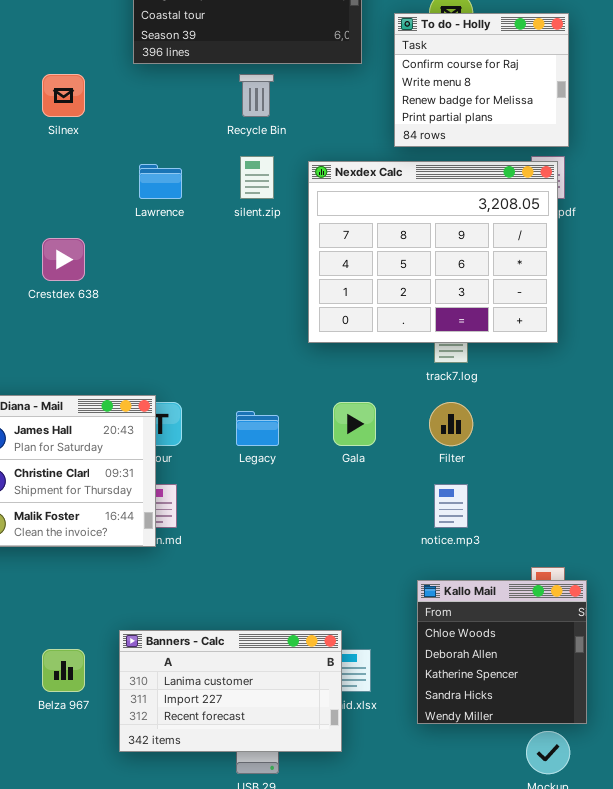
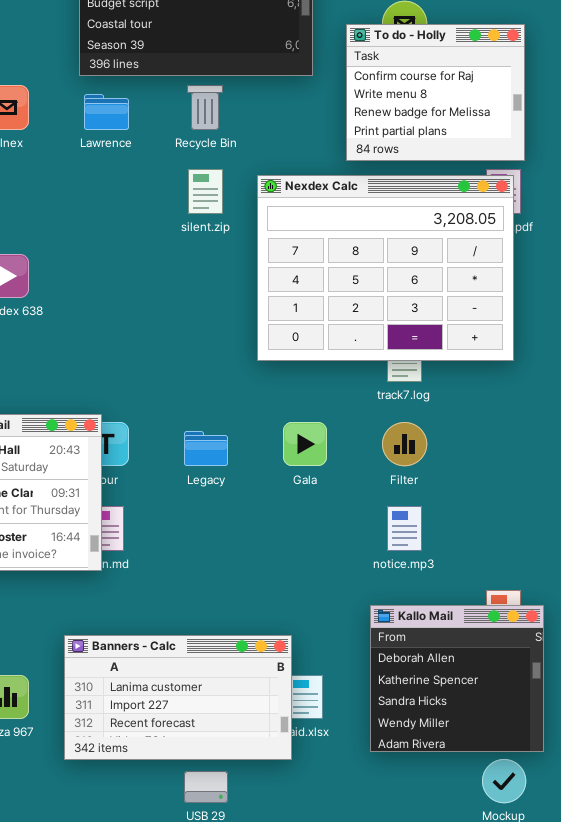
Lawrence: [139,164,182,199] -> [84,94,129,130], moved
Kallo Mail: [417,580,587,724] -> [370,605,544,752], scrolled down 1 row
Banners - Calc: [119,630,342,752] -> [64,635,292,760], moved

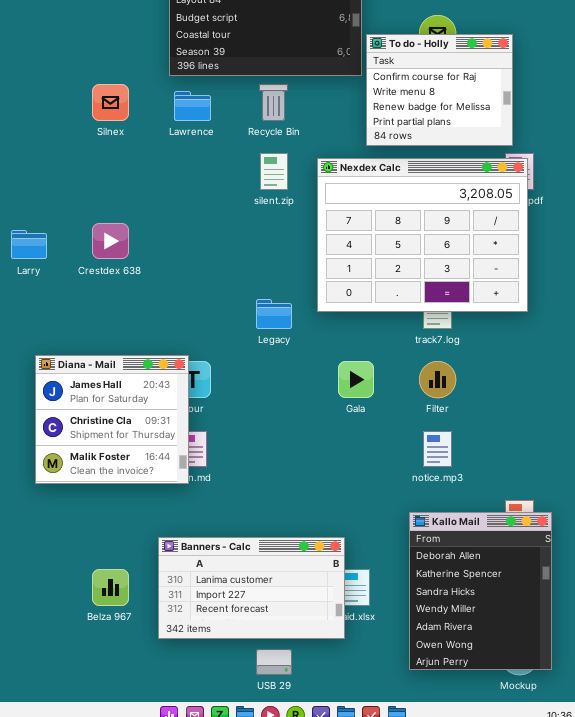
To do - Holly: [346,24,525,161] -> [366,34,513,146], moved
Legacy: [184,431,228,466] -> [256,299,292,329], moved
Kallo Mail: [370,605,544,752] -> [409,512,552,670], resized

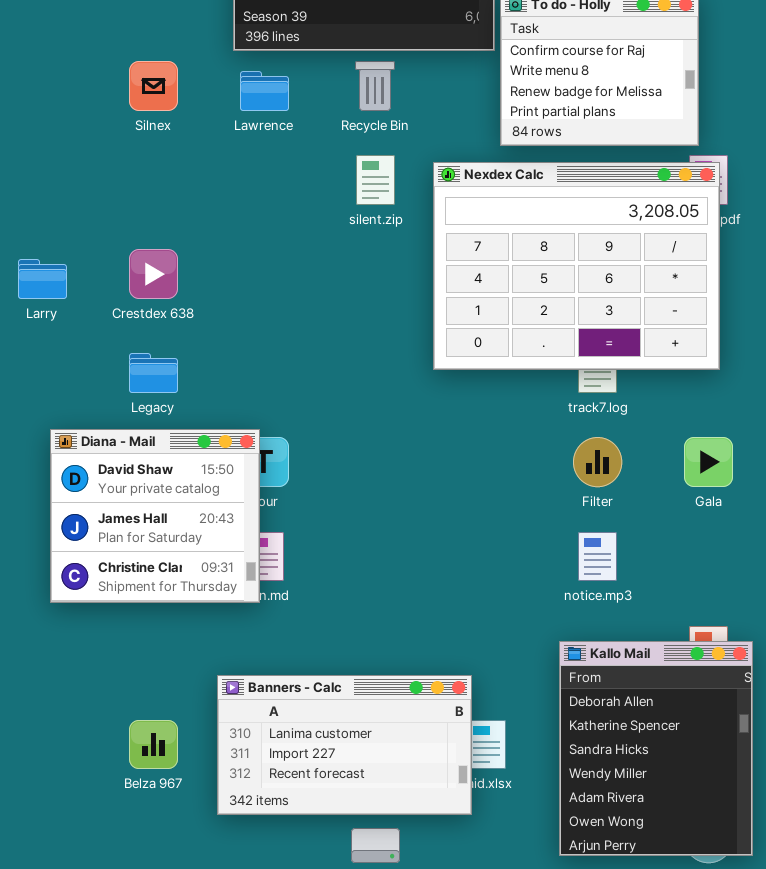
Legacy: [256,299,292,329] -> [129,353,178,393], moved
Diana - Mail: [35,355,189,484] -> [50,429,260,603], scrolled up 1 row
Gala: [338,361,374,398] -> [684,437,733,487], moved

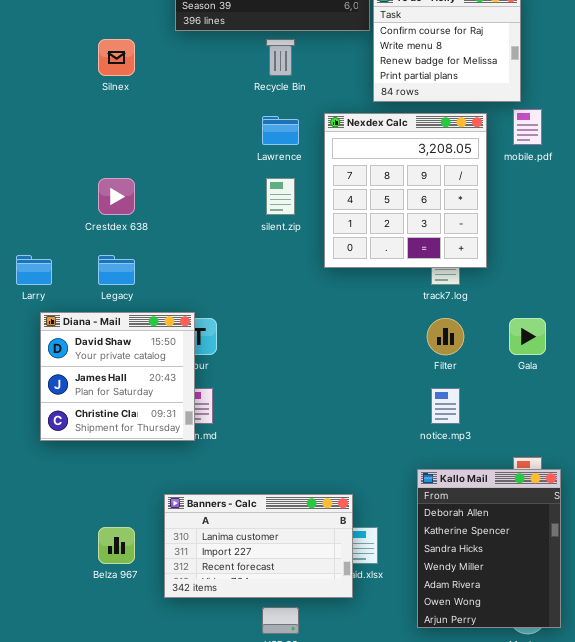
Lawrence: [240,71,289,111] -> [262,116,299,145], moved
silent.zip: [356,155,395,205] -> [266,178,295,215], moved
Nexdex Calc: [433,162,720,370] -> [324,113,487,268], resized
Larry: [18,259,67,299] -> [16,255,52,285], moved

